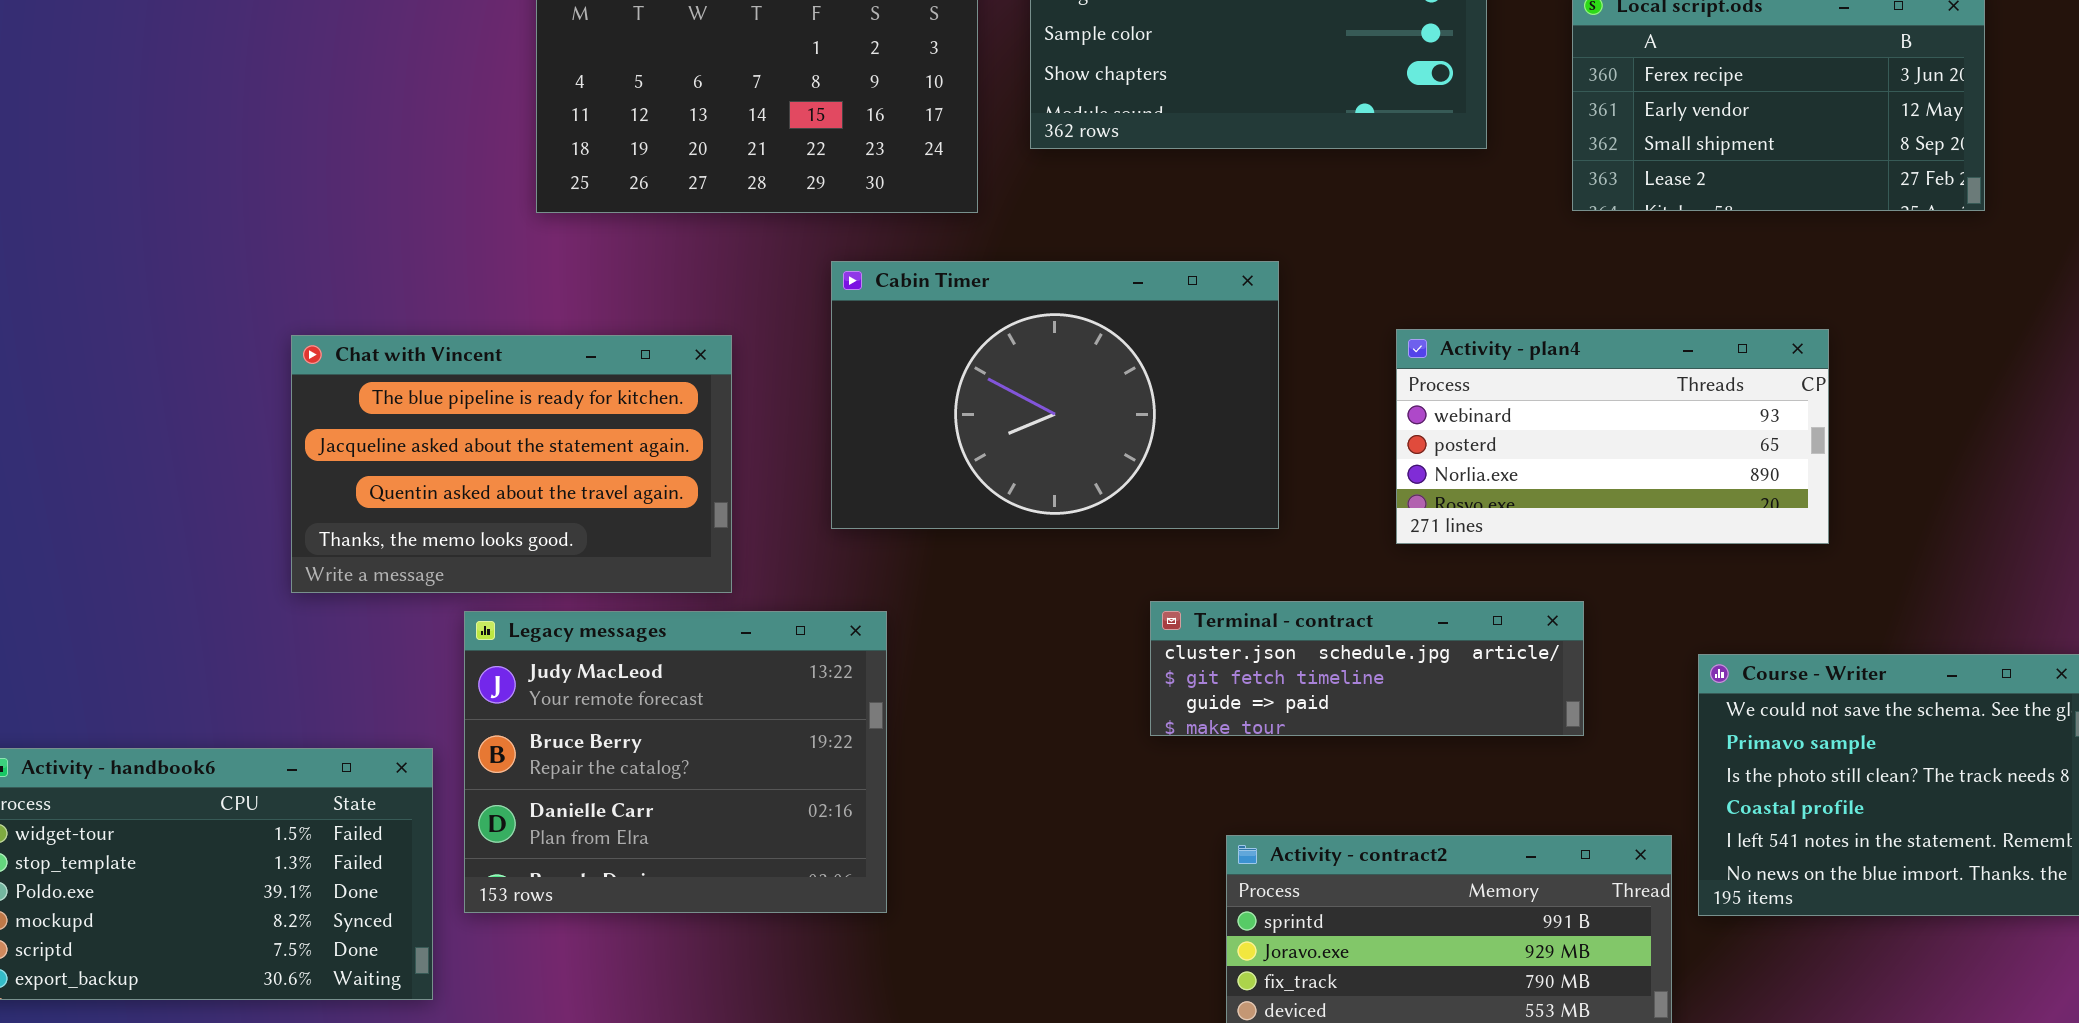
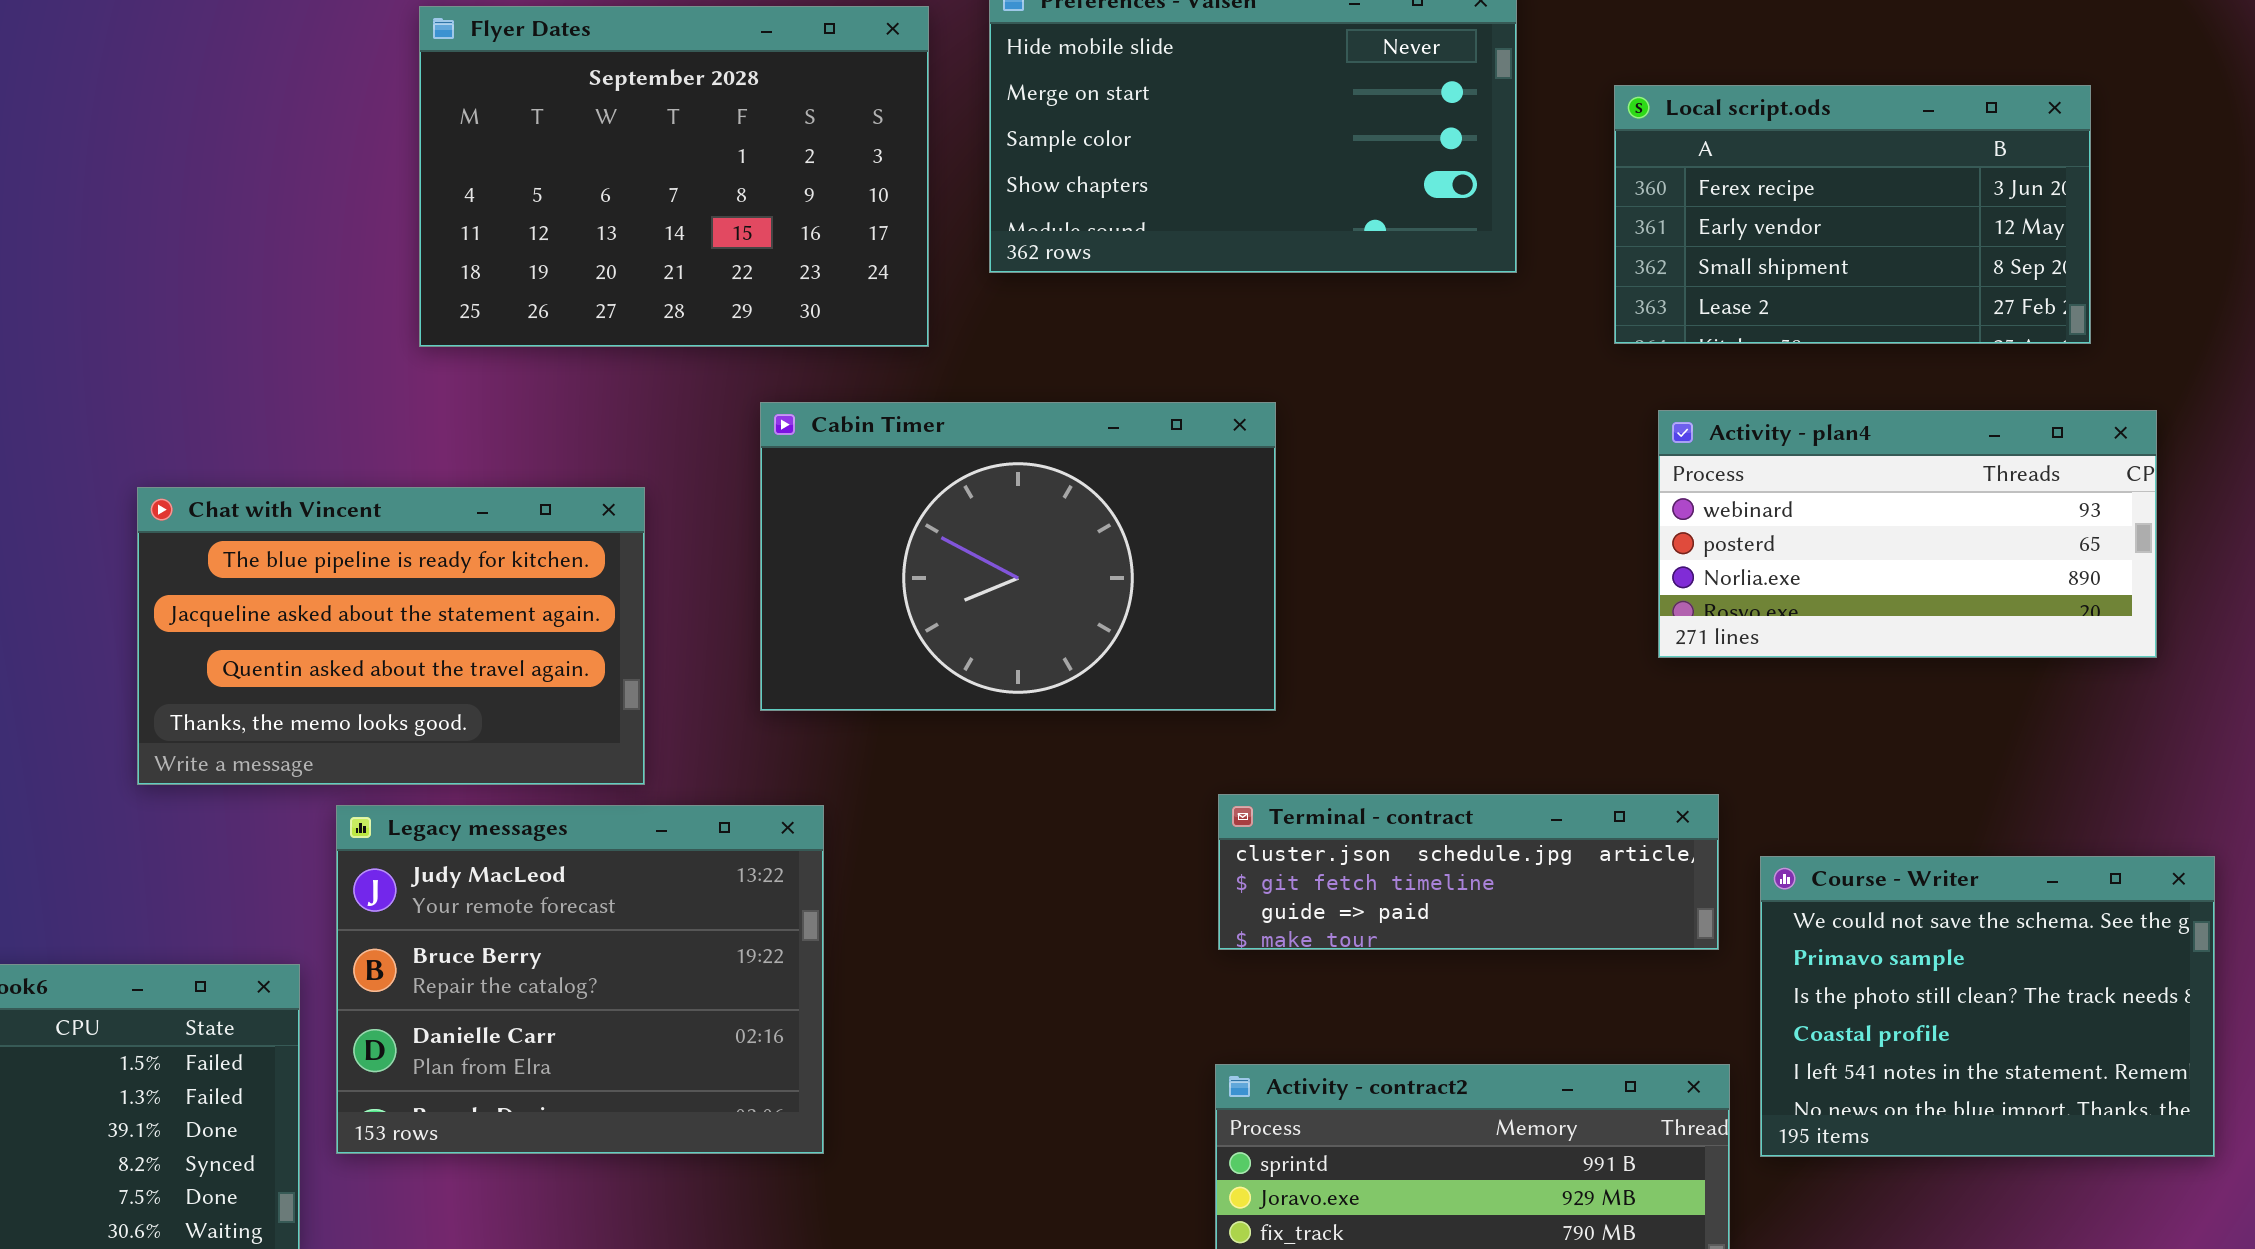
Activity - plan4: [1396,329,1829,544] -> [1658,410,2157,658], moved
Terminal - contract: [1150,601,1584,736] -> [1218,794,1719,950], moved

